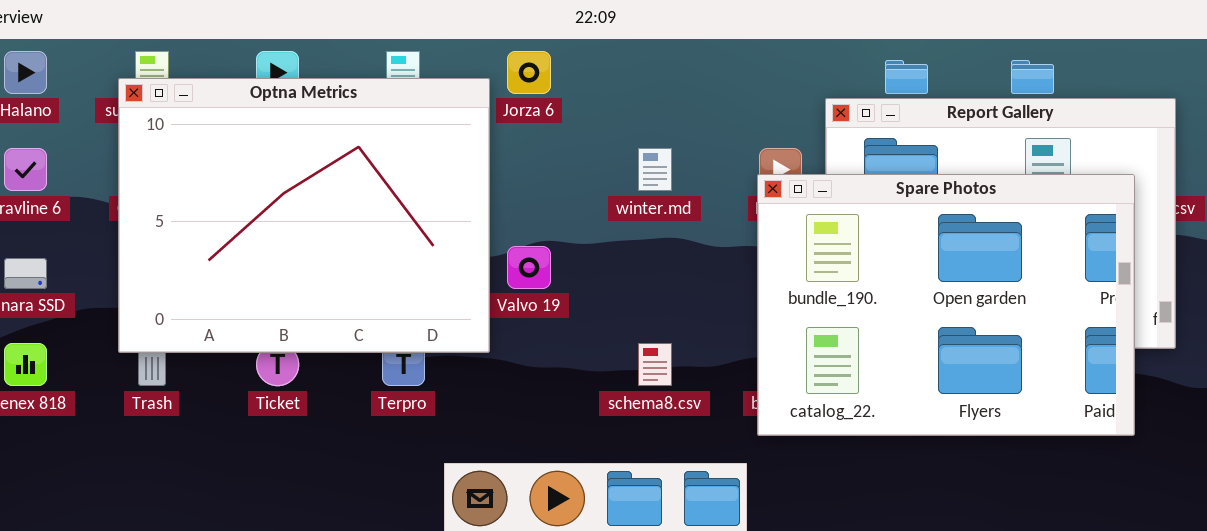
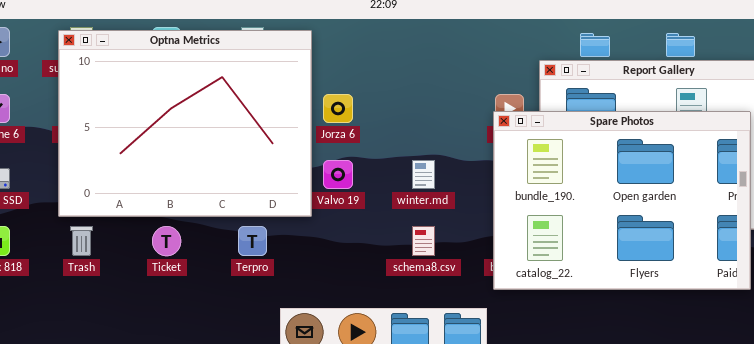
Jorza 6: [507,51,551,94] -> [323,94,353,123], moved
Optna Metrics: [118,78,490,353] -> [58,30,312,217], moved
winter.md: [638,148,672,191] -> [412,160,435,189], moved

